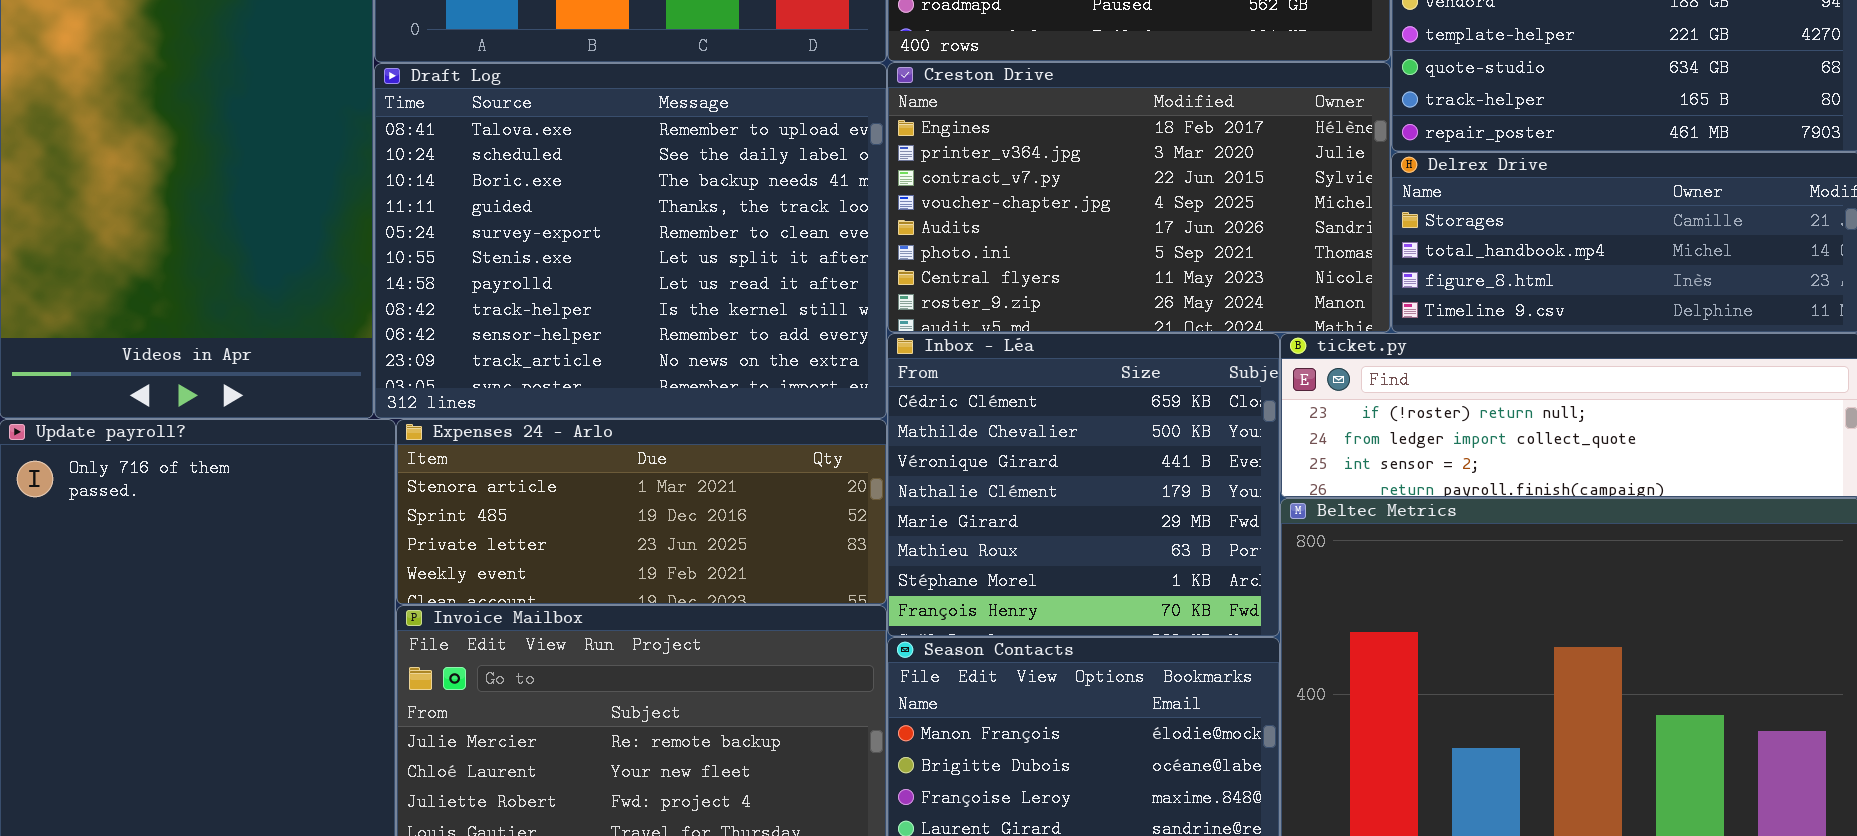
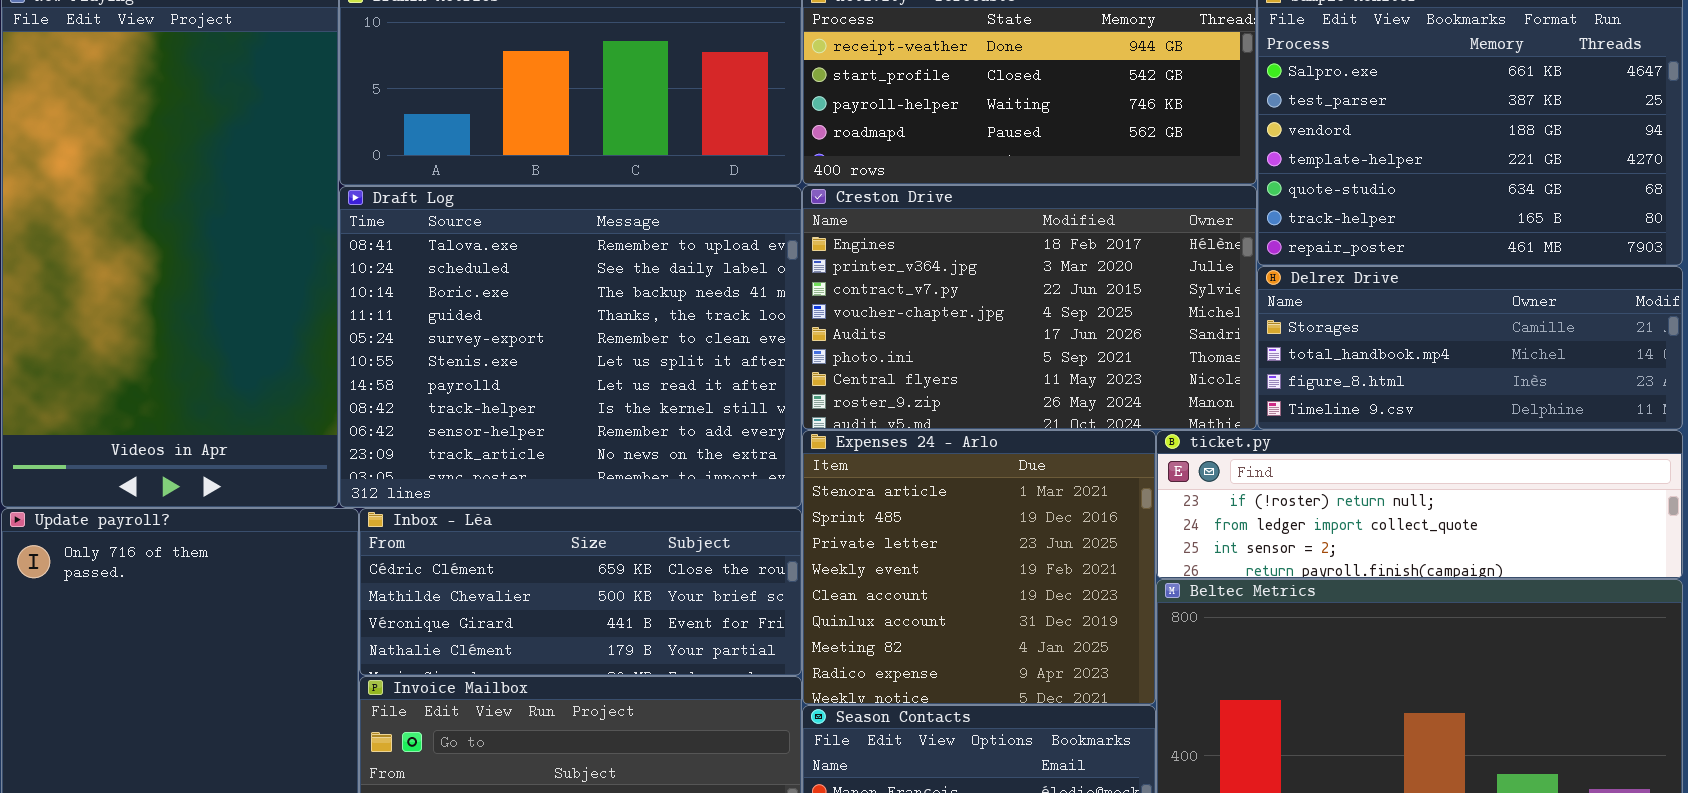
Inbox - Léa: [887,333,1280,637] -> [359,508,802,676], moved, resized
Expenses 24 - Arlo: [396,419,887,605] -> [802,430,1156,705], moved, resized

